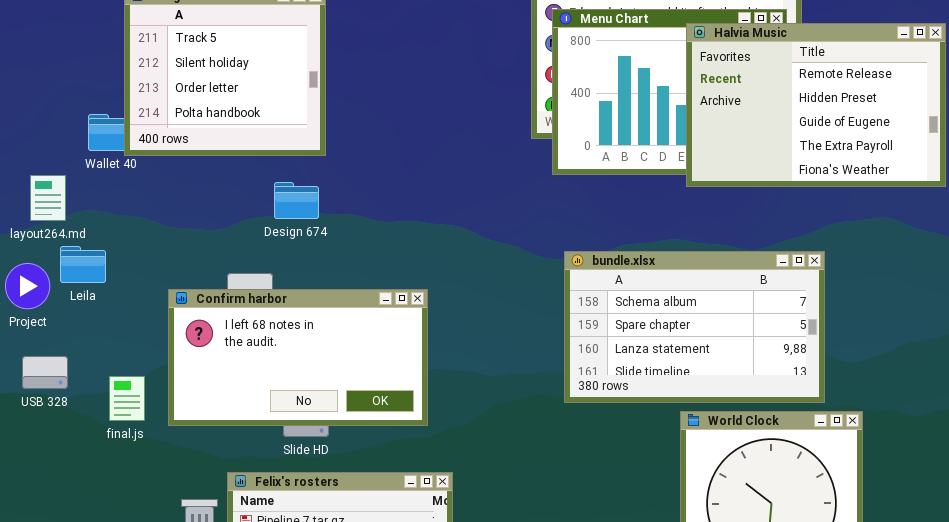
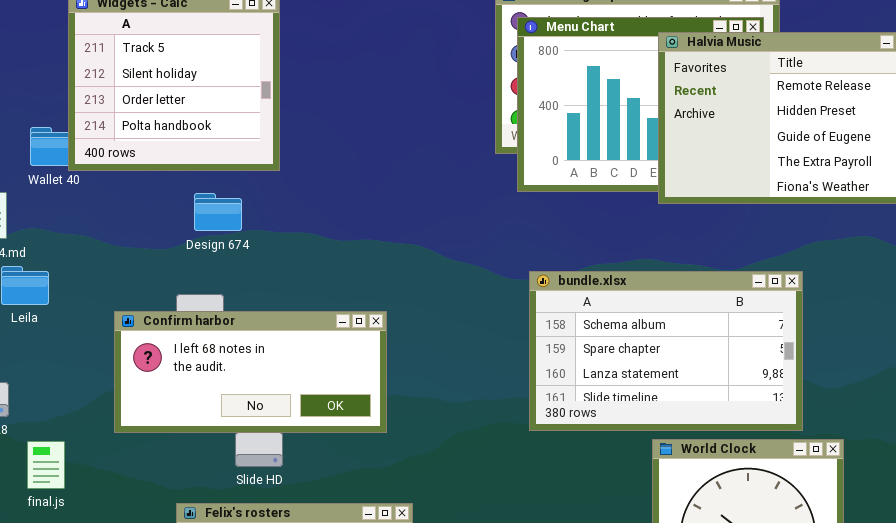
Design 674: [274,182,319,219] -> [194,193,242,231], moved
Confirm harbor: [168,289,428,426] -> [114,311,387,433], resized
final.js: [109,376,145,421] -> [27,441,65,489], moved

